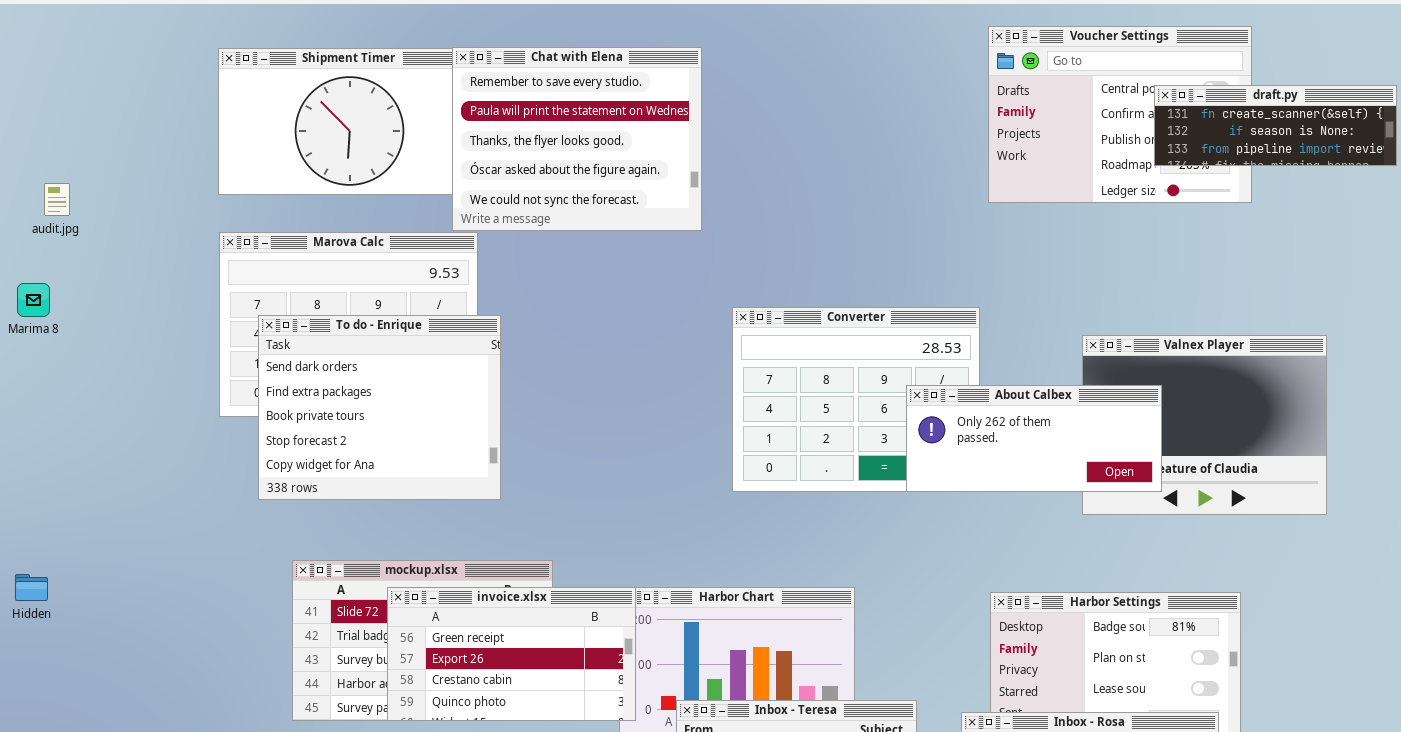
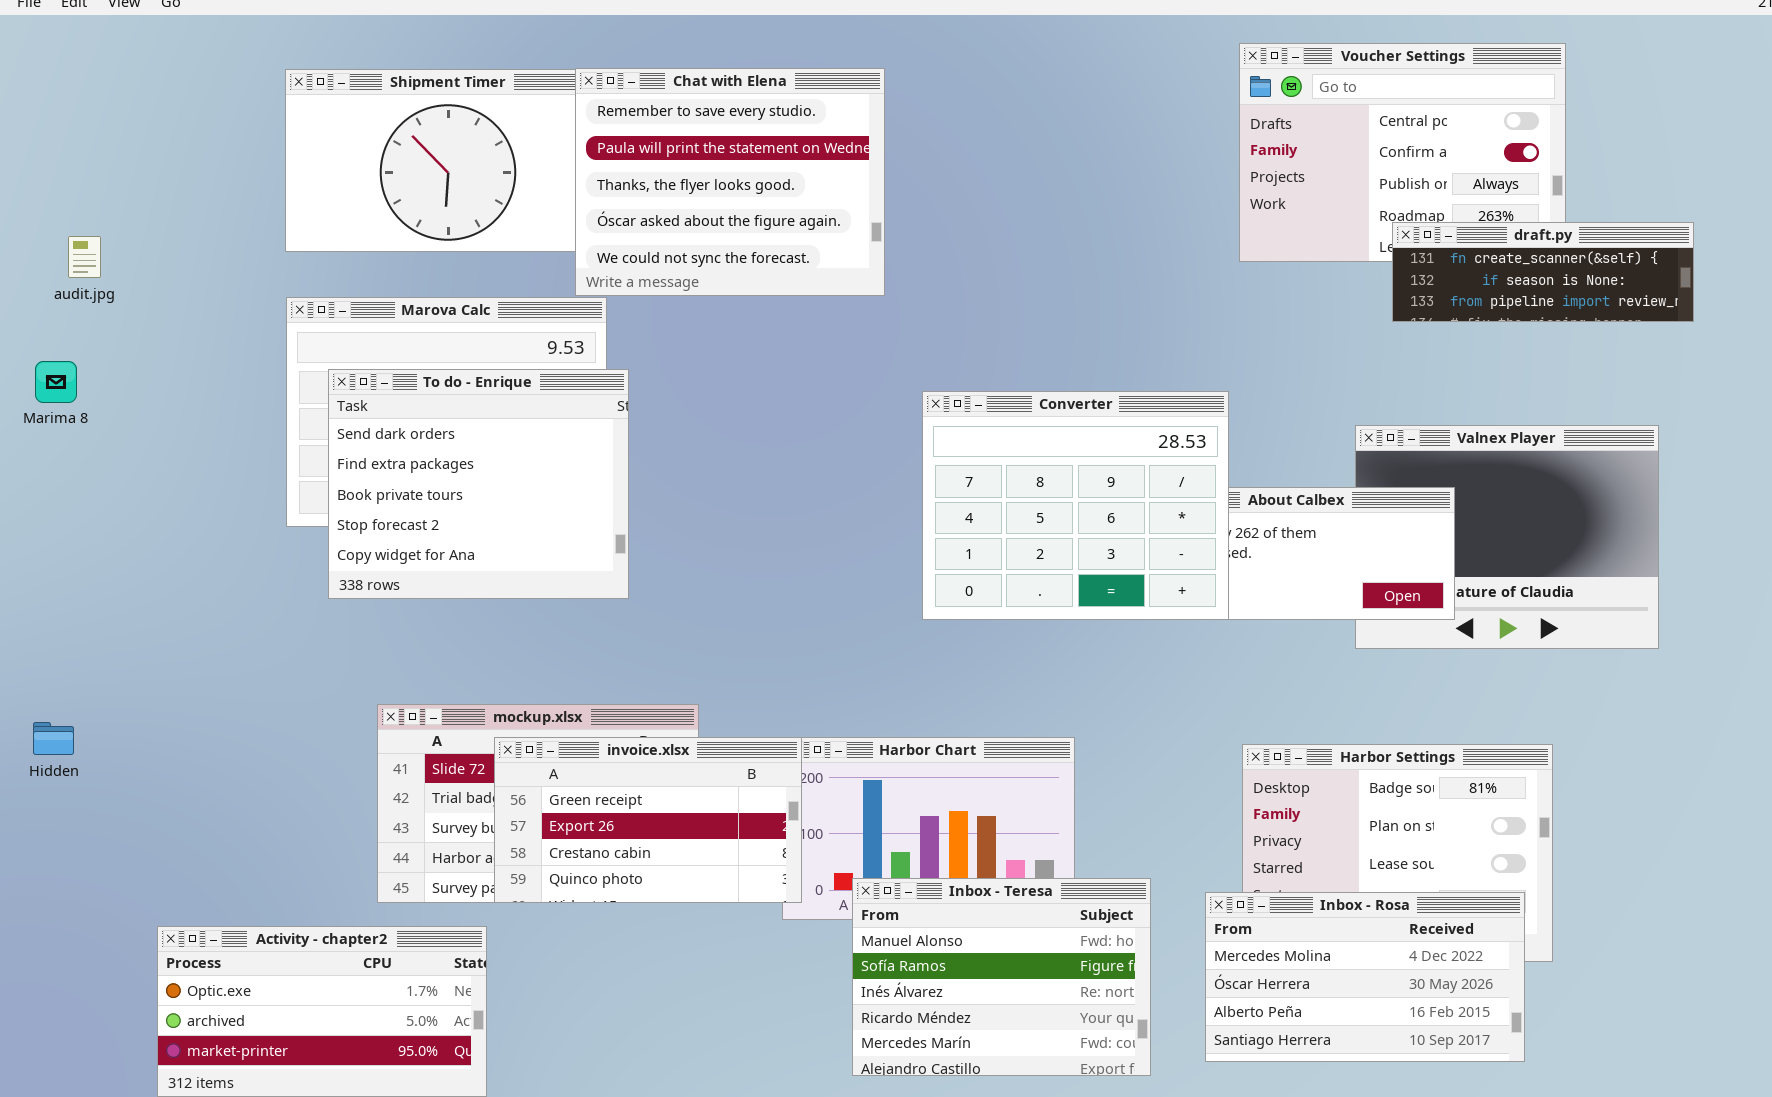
draft.py: [1154,85,1397,166] -> [1392,222,1694,322], moved
Converter: [732,307,980,492] -> [922,391,1229,620], raised
To do - Enrique: [258,315,501,500] -> [328,369,629,599], moved

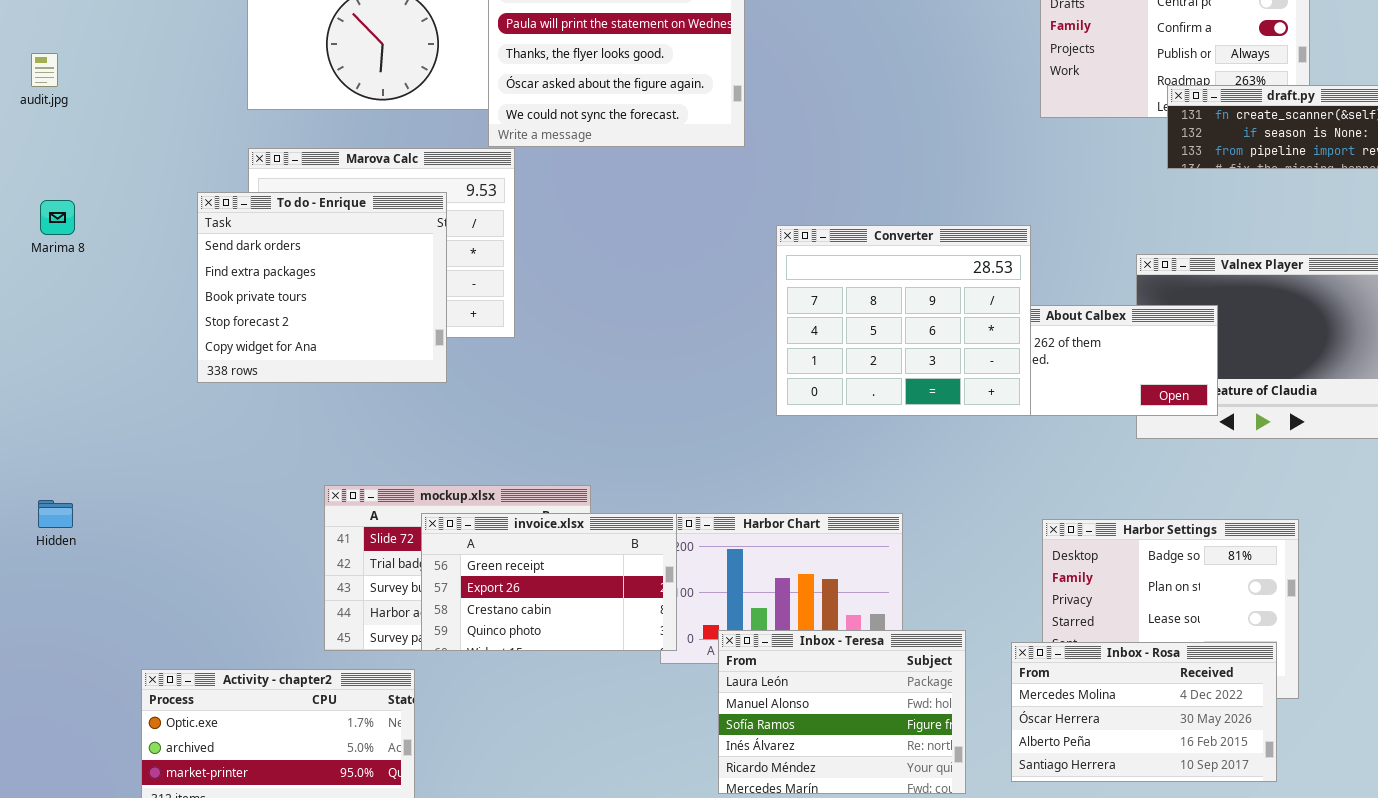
audit.jpg: [68,236,101,278] -> [31,53,58,87], moved
To do - Enrique: [328,369,629,599] -> [197,192,447,383], moved
Inbox - Teresa: [852,878,1151,1076] -> [718,630,966,794], scrolled up 1 row

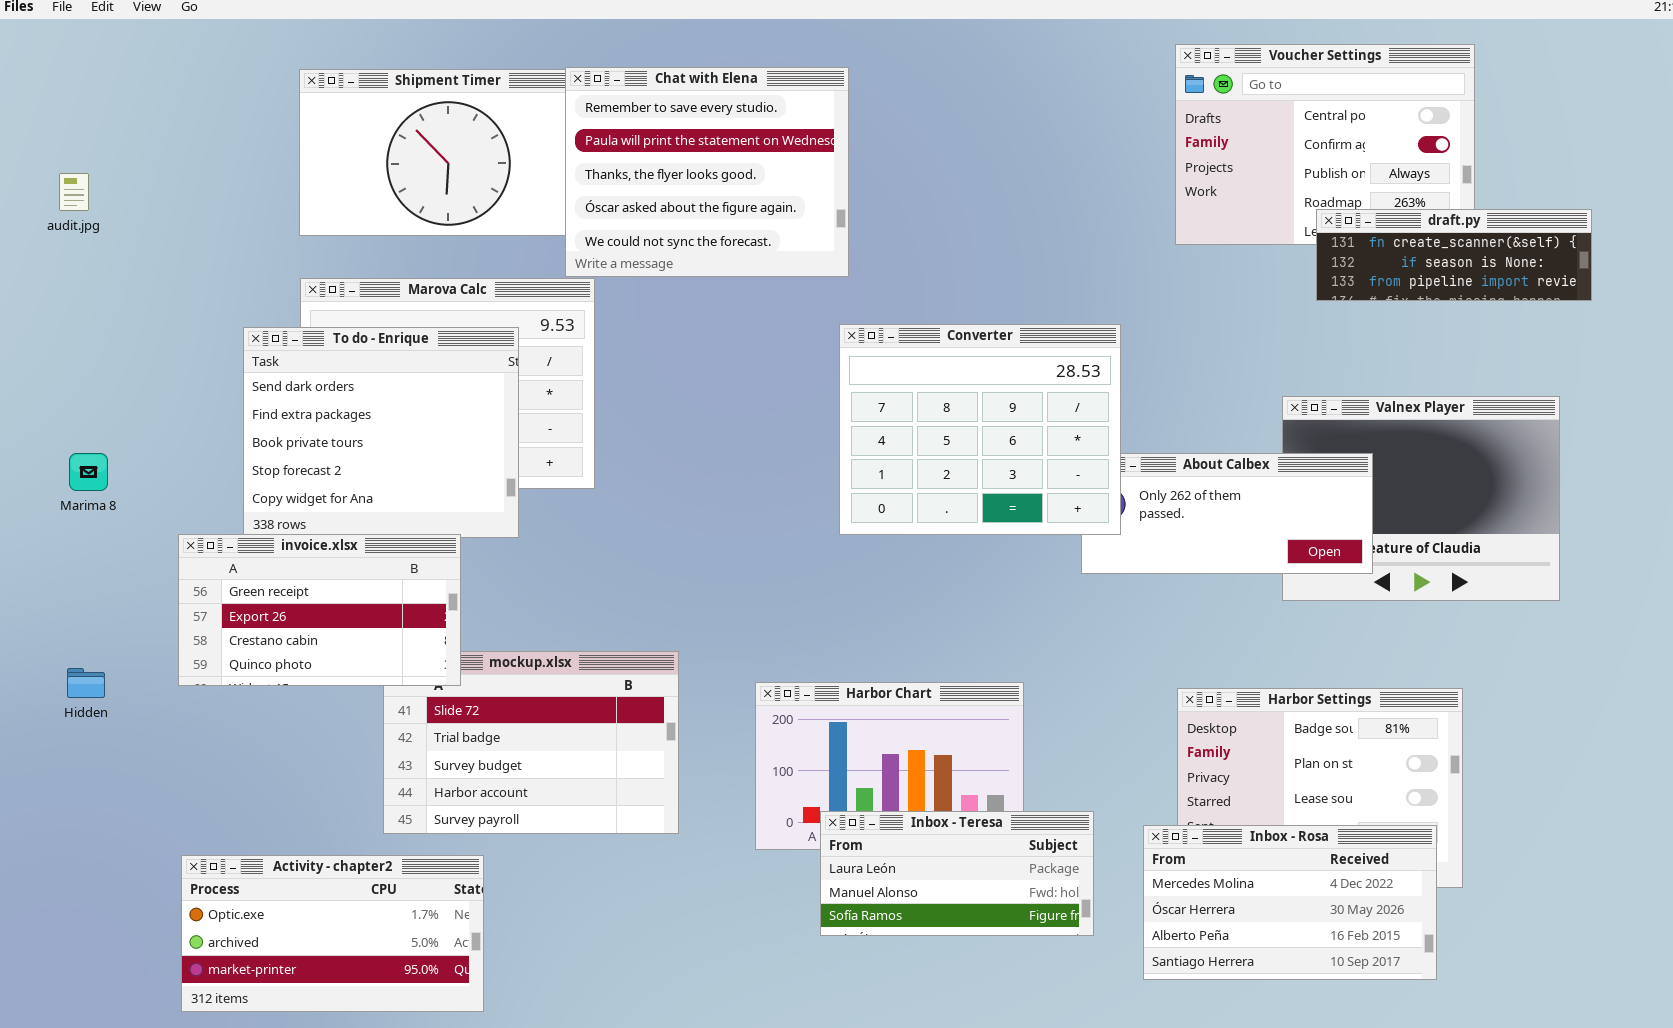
Marima 8: [40,200,75,235] -> [69,453,108,491], moved
Converter: [776,225,1031,416] -> [839,324,1121,535], moved
invoice.xlsx: [421,513,677,651] -> [178,534,461,686], moved
Inbox - Teresa: [718,630,966,794] -> [820,811,1094,936], resized

